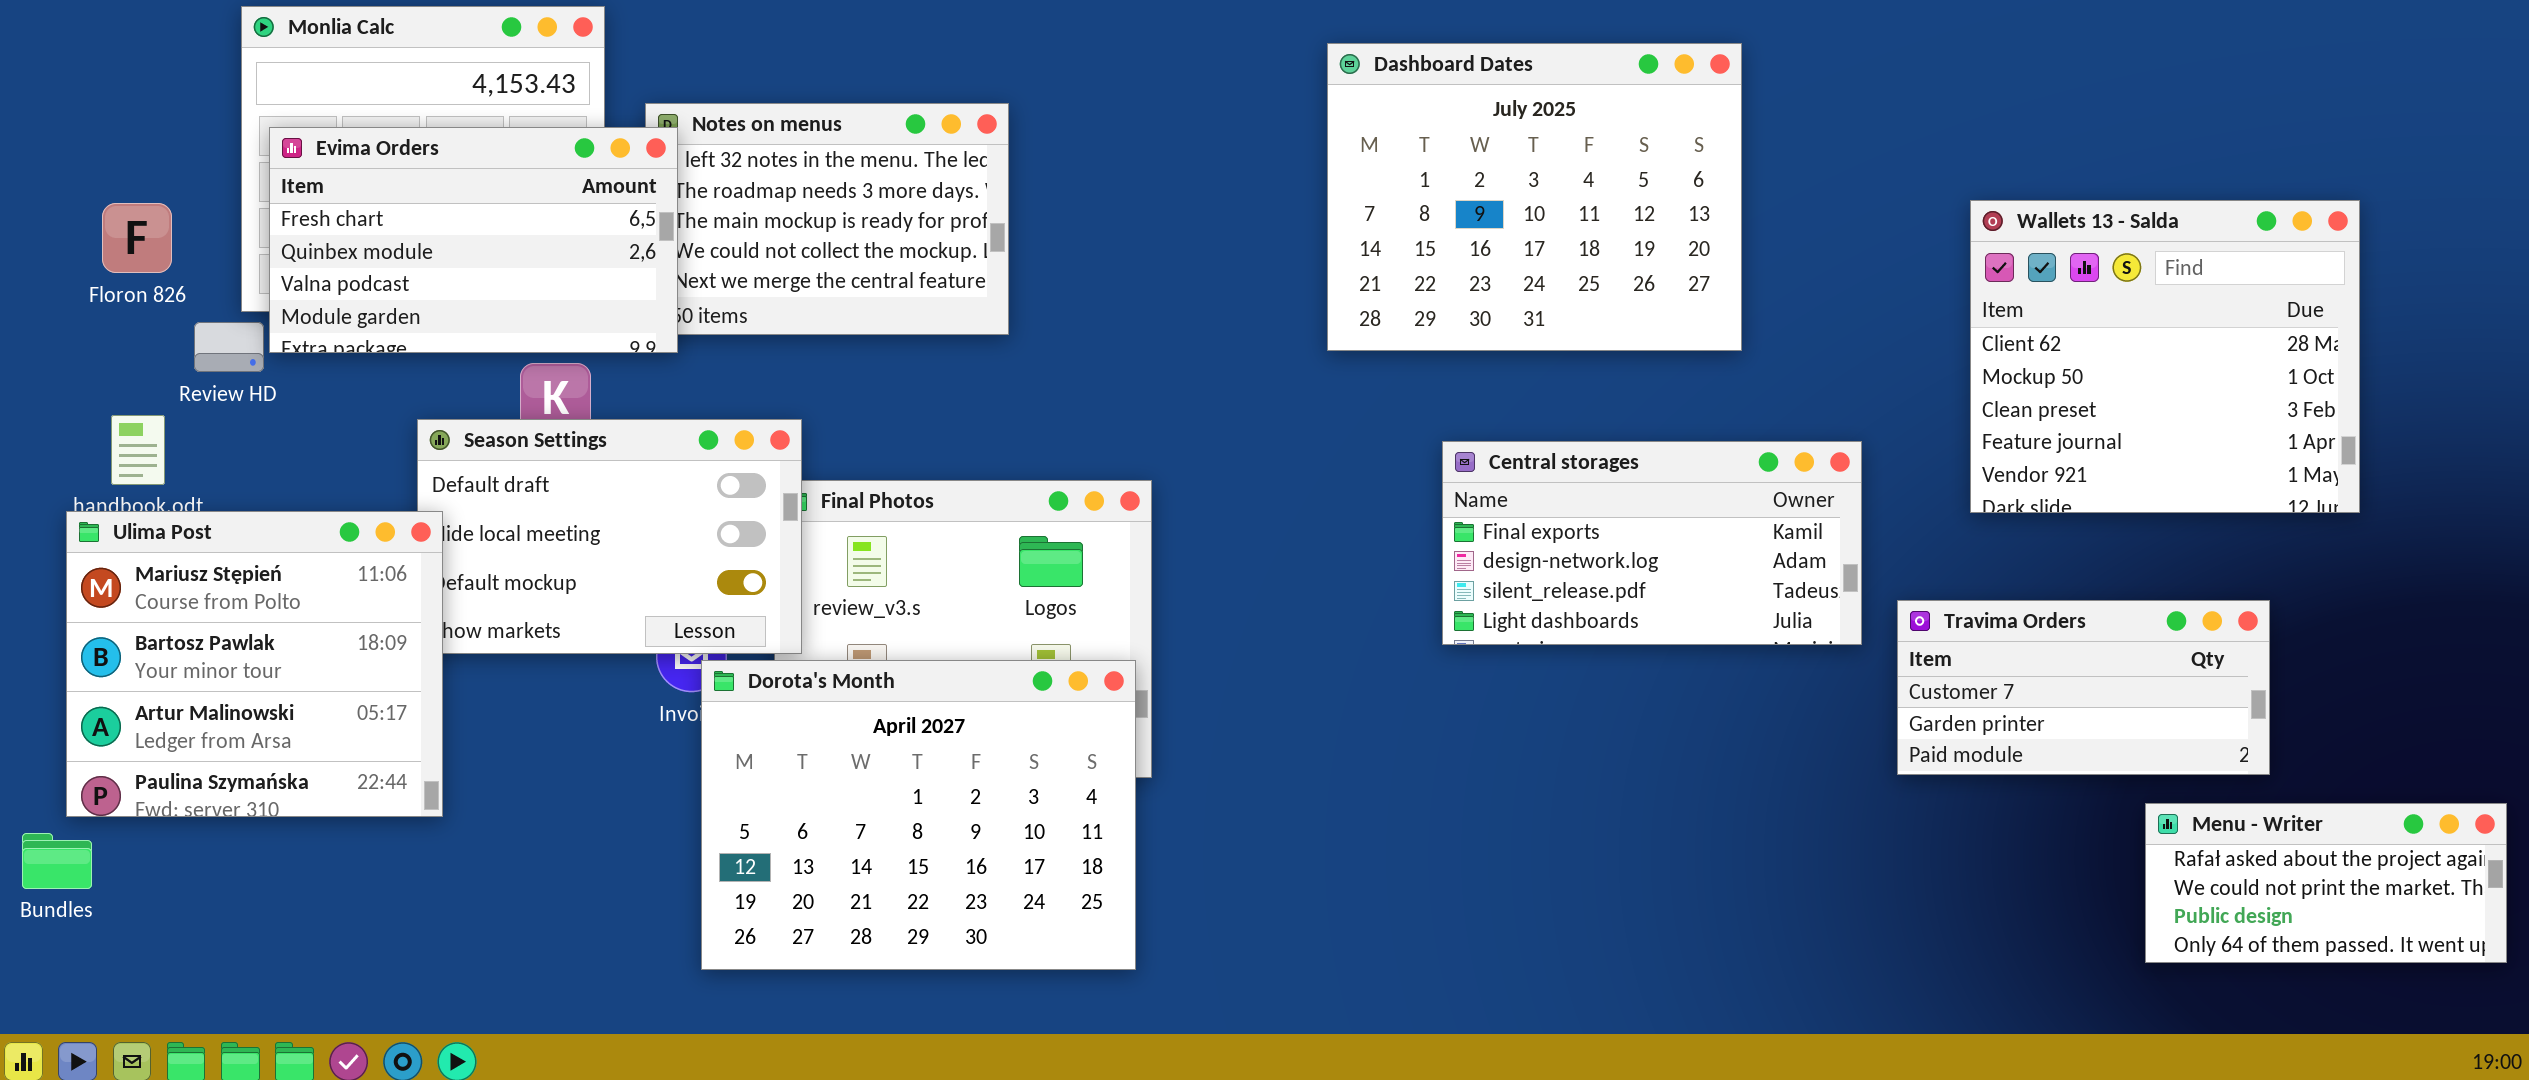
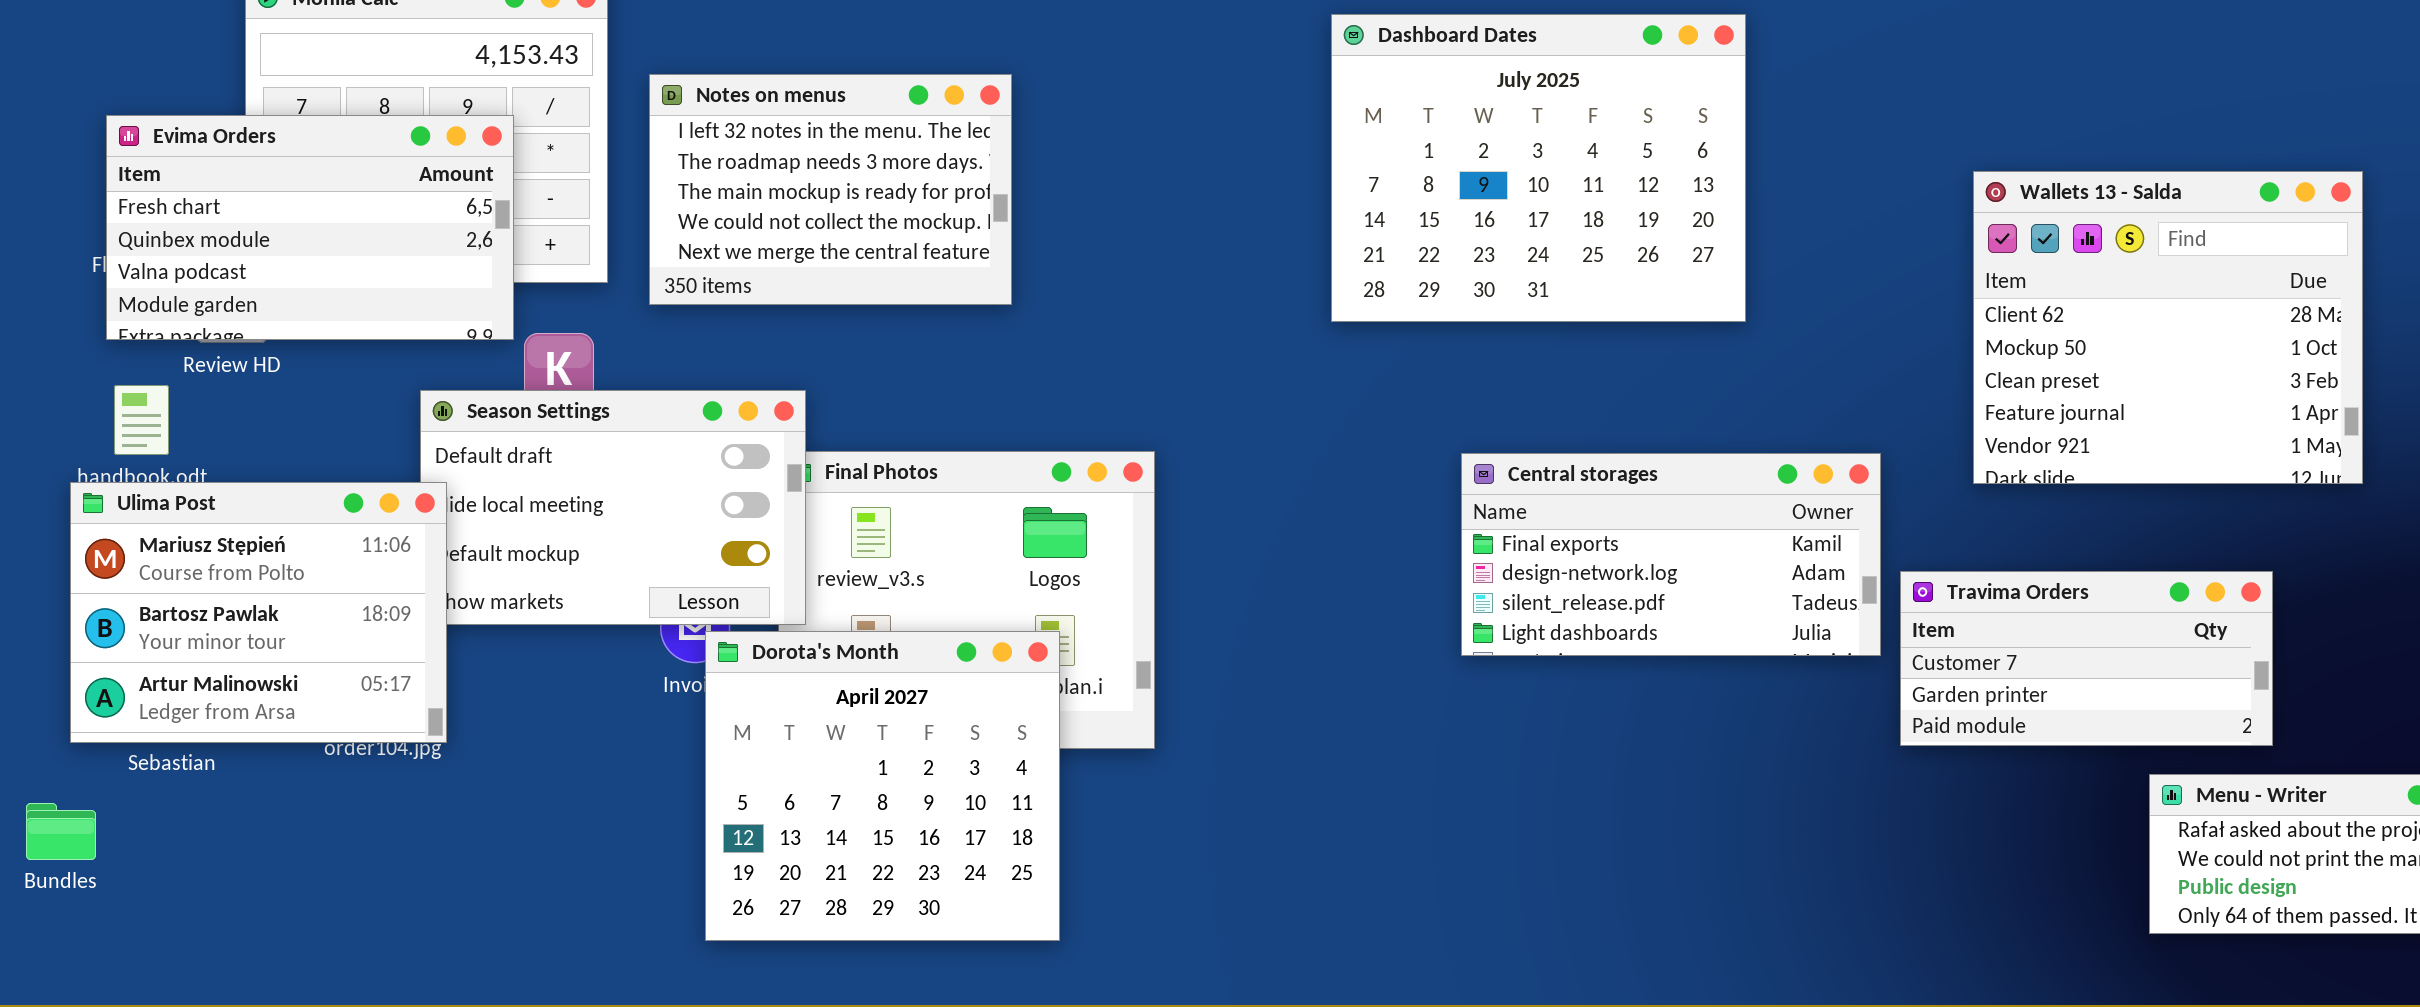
Evima Orders: [269,127,678,353] -> [106,115,514,340], moved
Central storages: [1442,441,1862,645] -> [1461,453,1881,656], moved
Ulima Post: [66,511,443,817] -> [70,482,447,743], resized
Dorota's Month: [701,660,1136,970] -> [705,631,1060,941], resized

